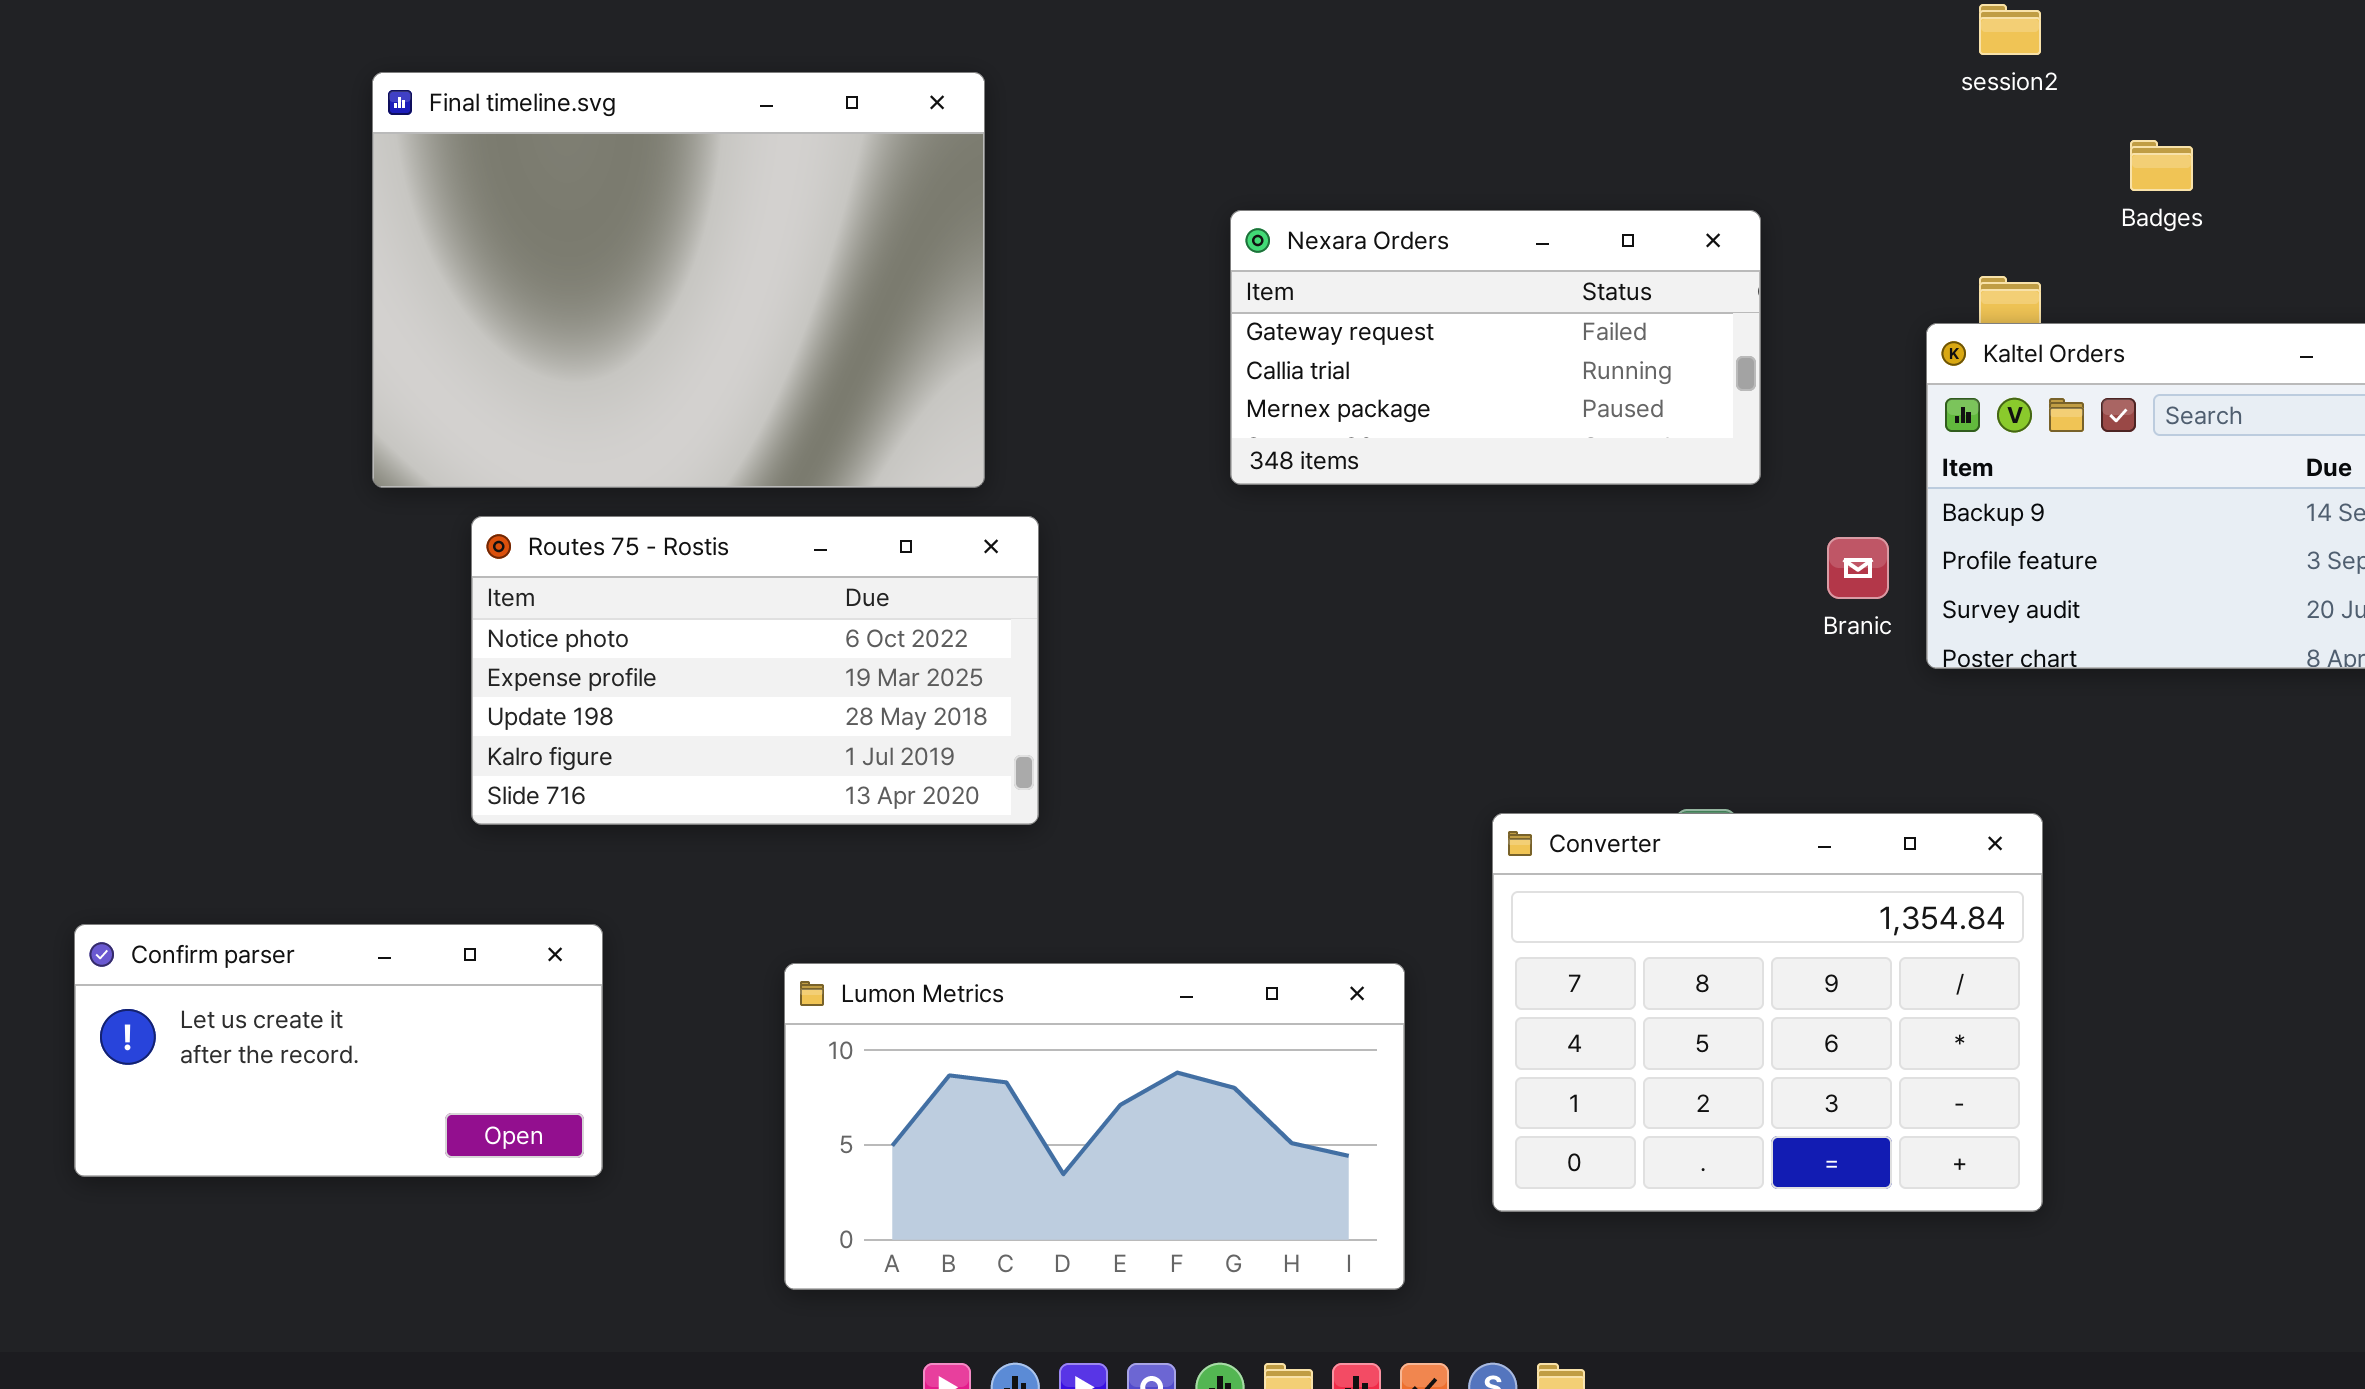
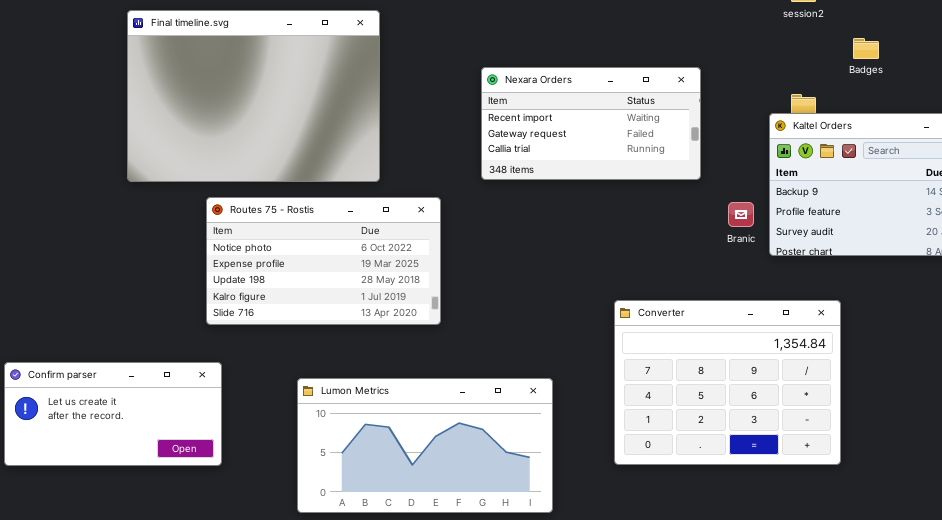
Nexara Orders: [1230,210,1761,485] -> [481,67,701,180], scrolled up 1 row
Routes 75 - Rostis: [471,516,1039,825] -> [206,197,441,325], moved
Converter: [1492,813,2043,1212] -> [614,300,841,465], moved

